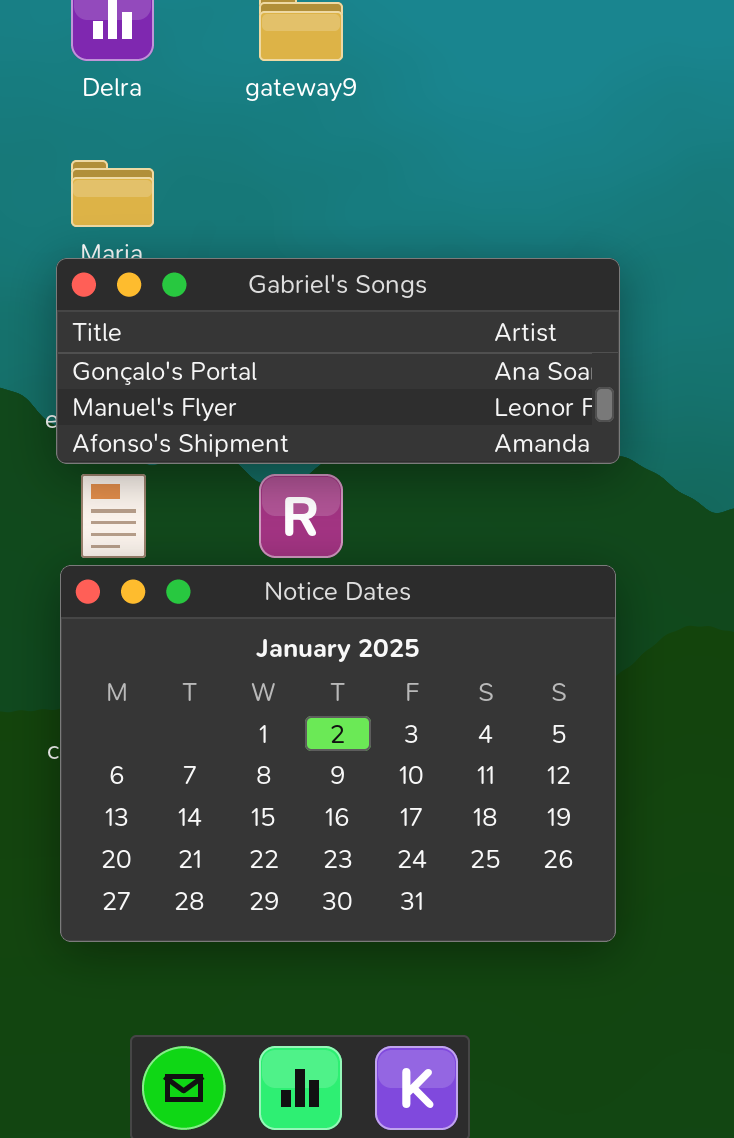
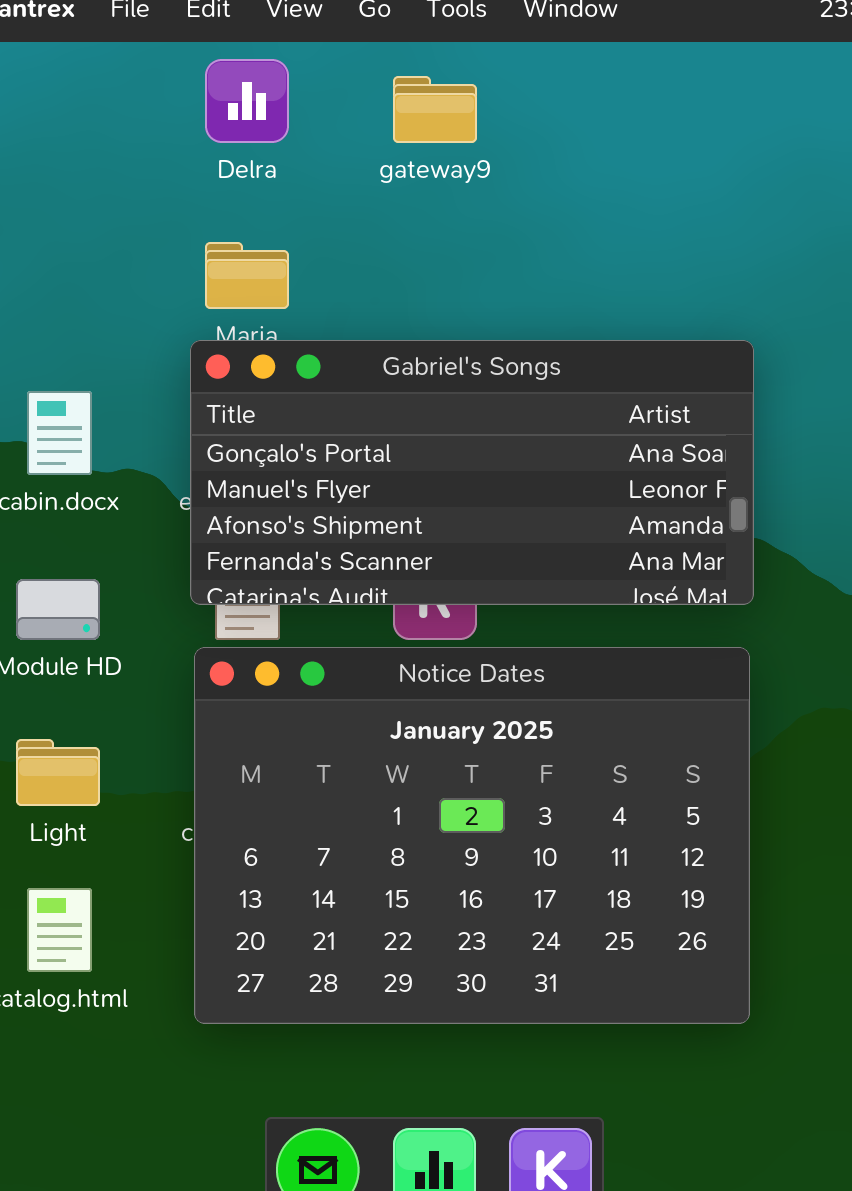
Gabriel's Songs: [56,258,620,464] -> [190,340,754,605], resized

